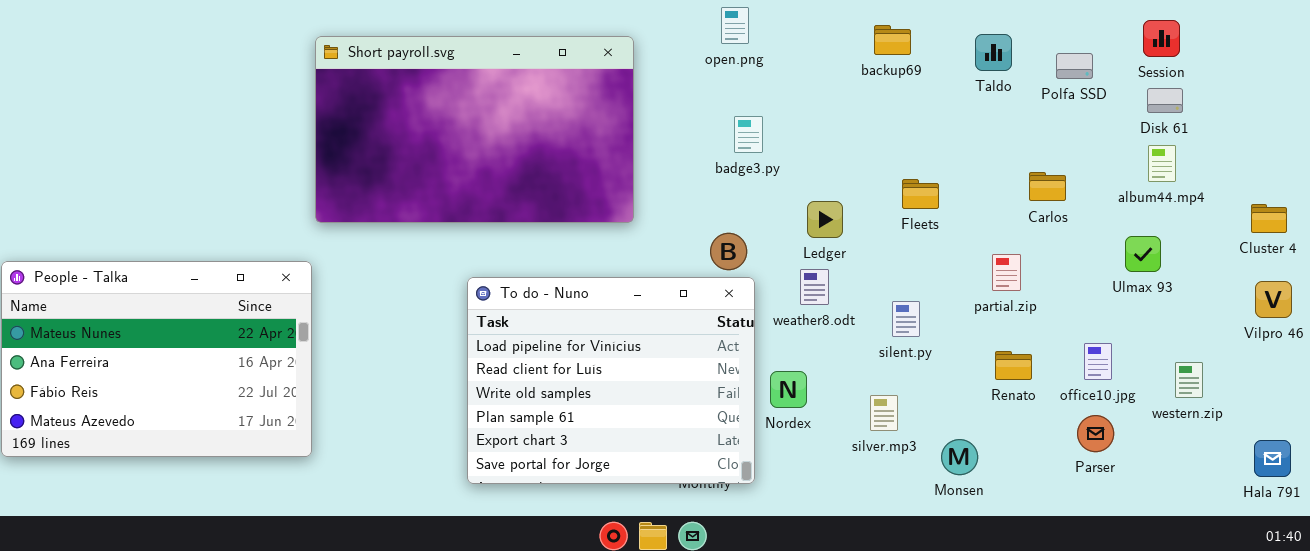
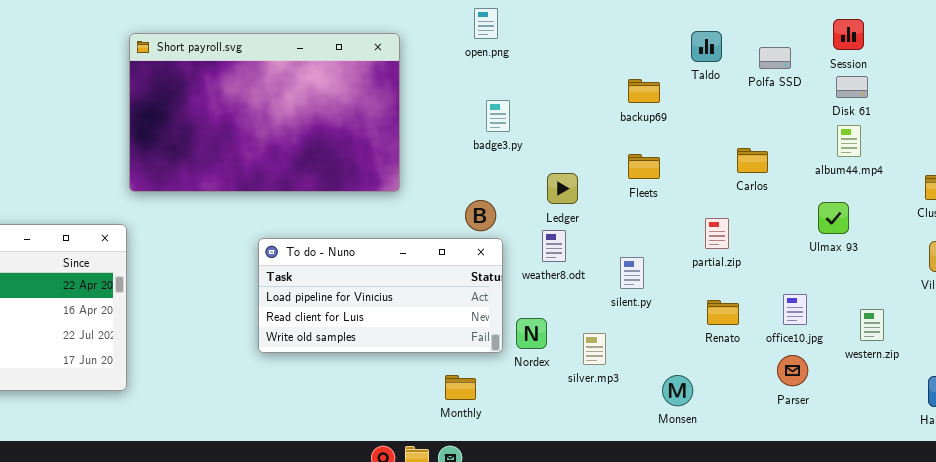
backup69: [874,25,911,55] -> [628,79,660,103], moved
To do - Nuno: [467,277,755,484] -> [258,238,503,353], resized
silver.mp3: [870,395,898,431] -> [583,333,606,365], moved

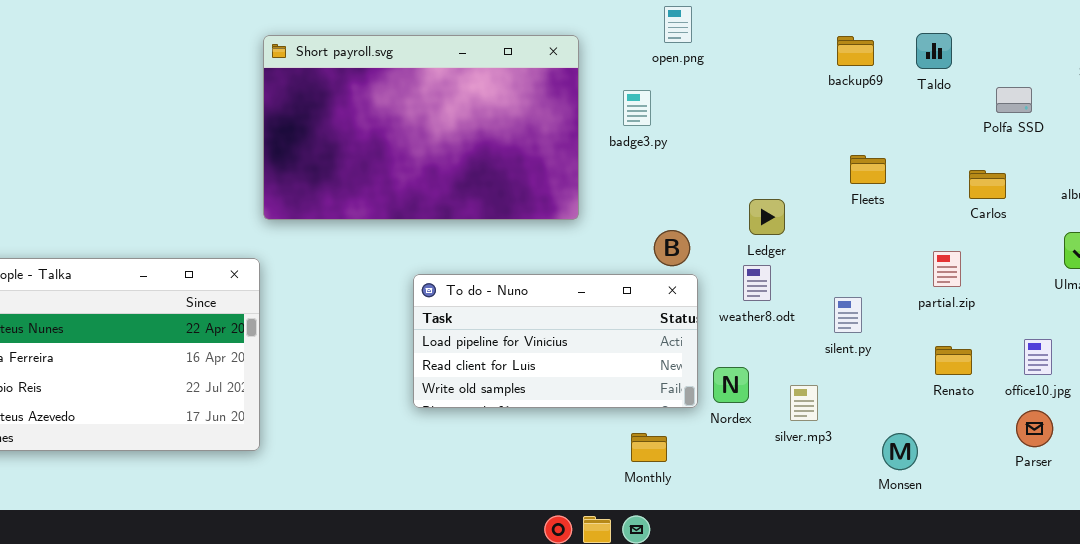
Polfa SSD: [759,47,791,69] -> [996,87,1032,113], moved
backup69: [628,79,660,103] -> [837,36,874,66], moved
badge3.py: [486,100,510,132] -> [623,90,651,126], moved
Fleets: [628,154,660,179] -> [850,155,886,184], moved

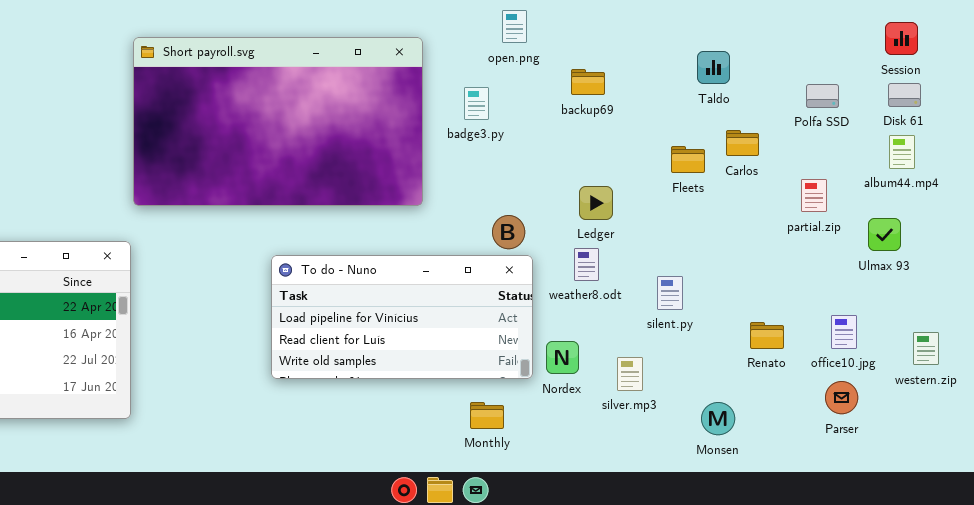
Taldo: [916,33,952,69] -> [697,51,730,84], moved
backup69: [837,36,874,66] -> [571,69,605,95], moved
Carlos: [969,170,1006,199] -> [726,130,759,156], moved
partial.zip: [933,251,961,287] -> [801,179,827,212], moved

